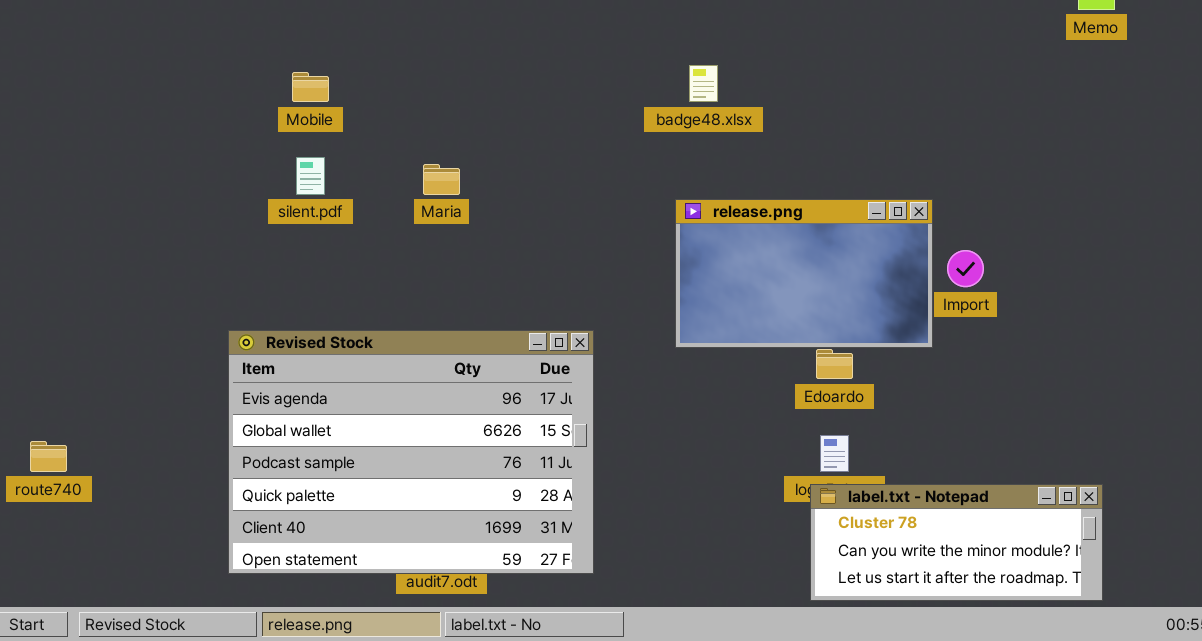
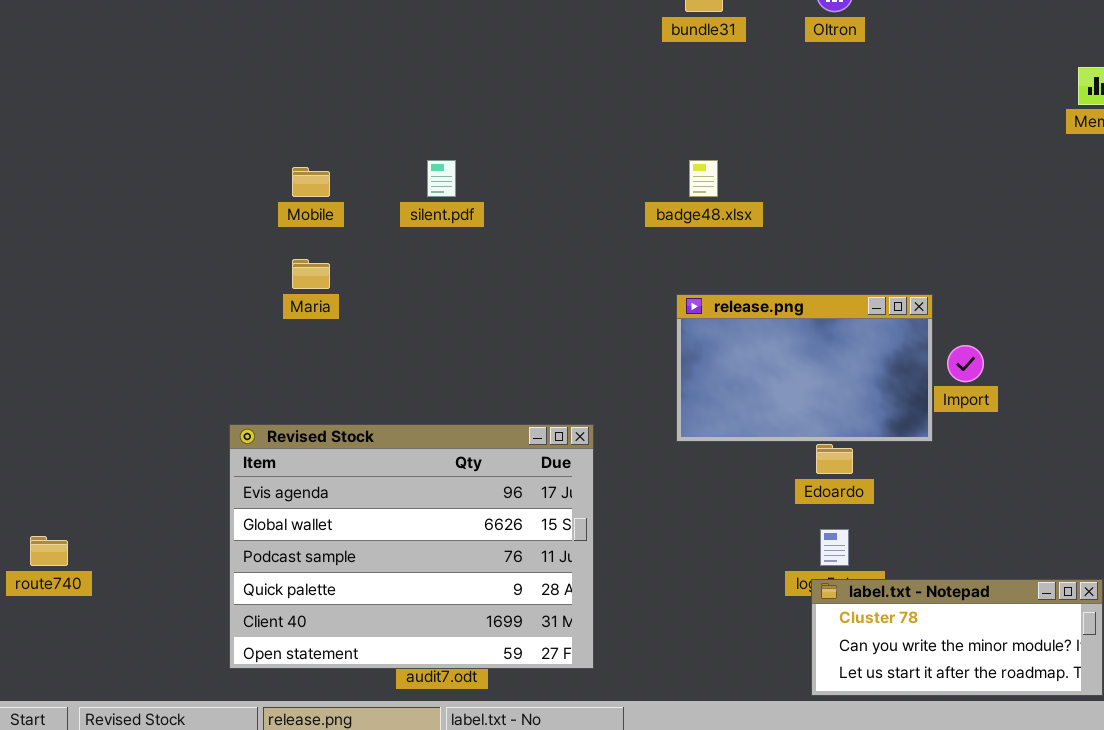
silent.pdf: [296,157,325,195] -> [427,160,456,197], moved
Maria: [423,164,460,195] -> [292,259,330,289], moved

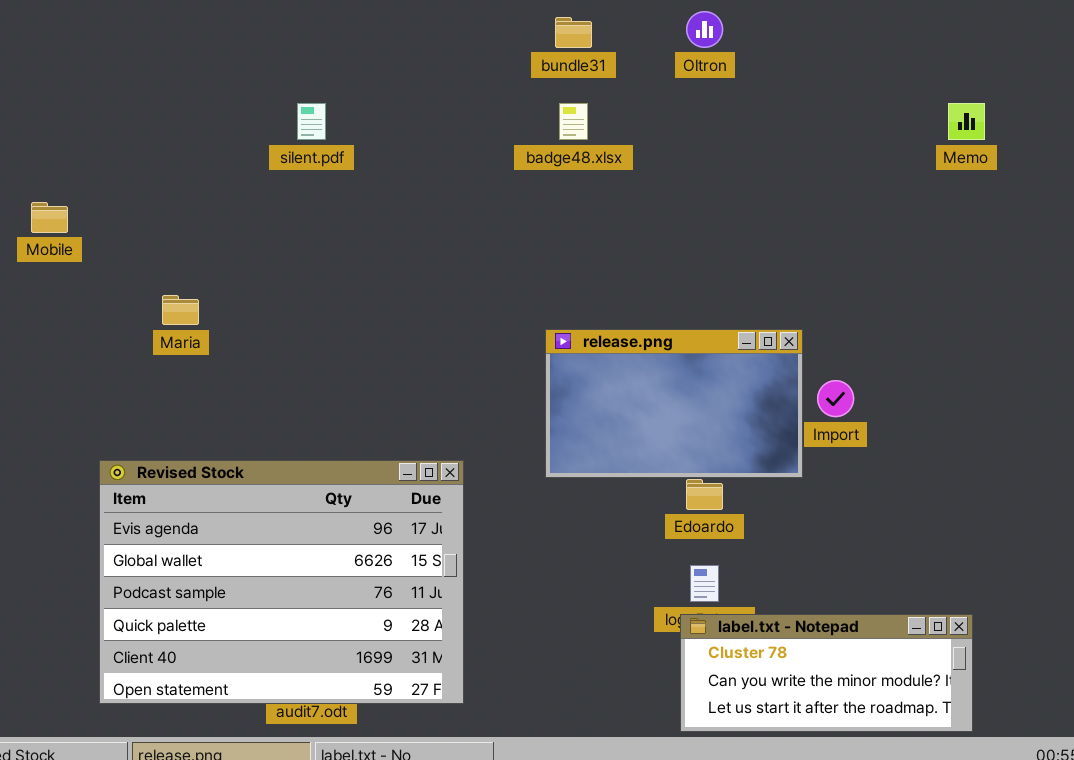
silent.pdf: [427,160,456,197] -> [297,103,326,140], moved
badge48.xlsx: [689,160,718,197] -> [559,103,588,140], moved
Mobile: [292,167,330,197] -> [31,202,68,233], moved

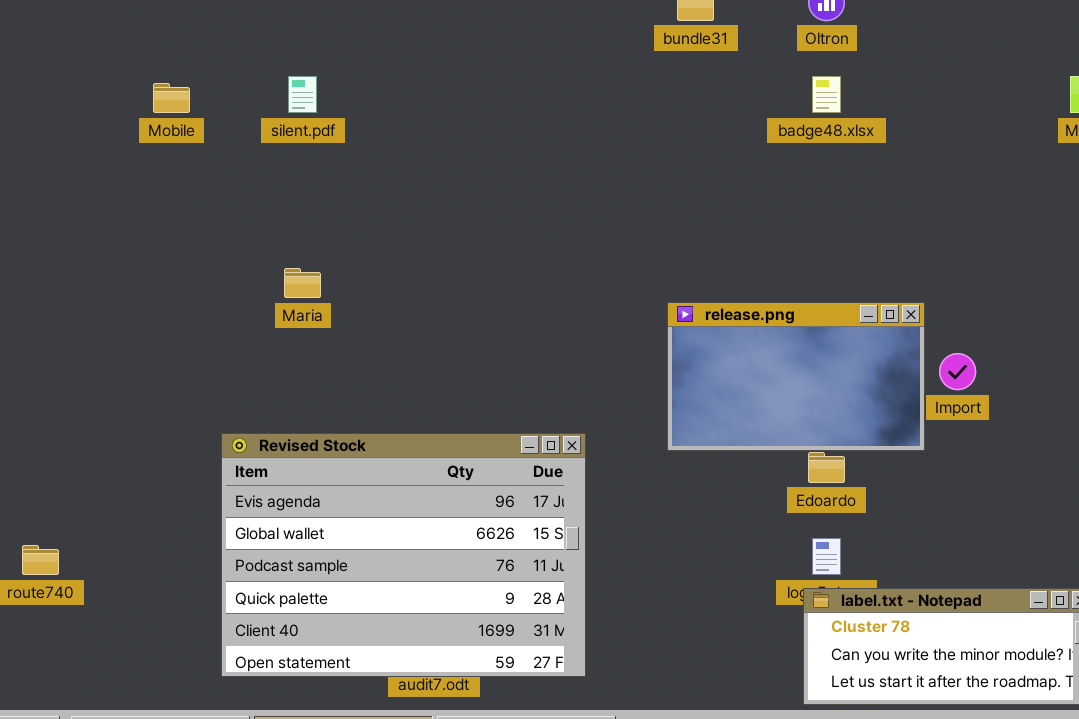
silent.pdf: [297,103,326,140] -> [288,76,317,113], moved
badge48.xlsx: [559,103,588,140] -> [812,76,841,113], moved
Mobile: [31,202,68,233] -> [153,83,190,113], moved

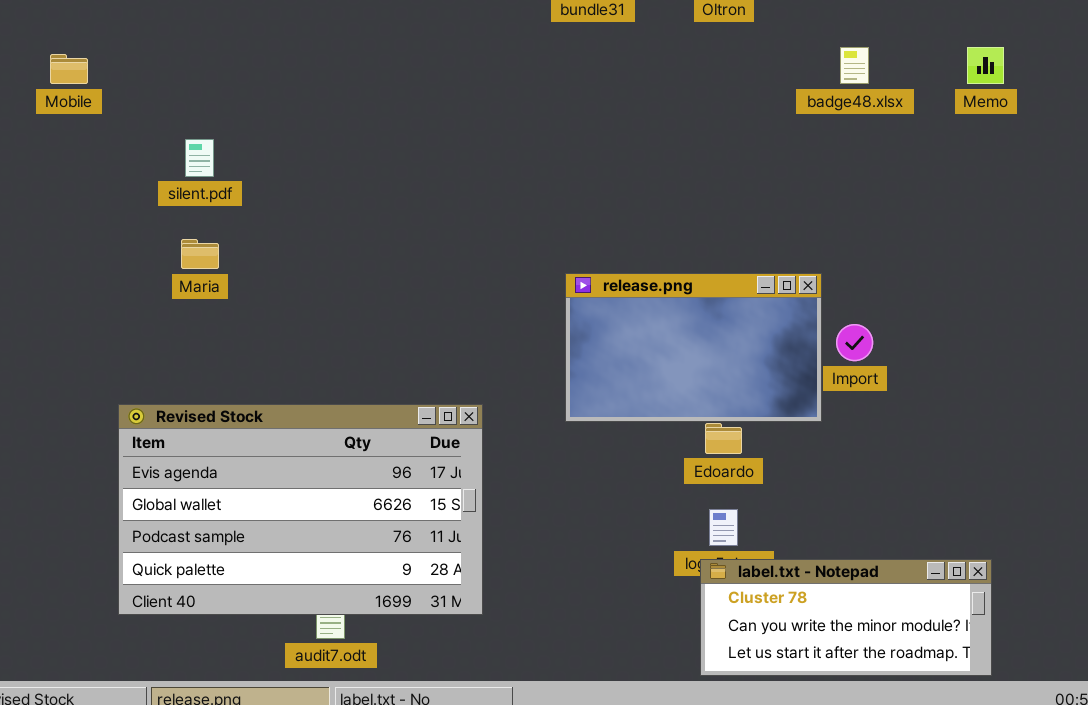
silent.pdf: [288,76,317,113] -> [185,139,214,177], moved
badge48.xlsx: [812,76,841,113] -> [840,47,869,84], moved
Revised Stock: [221,433,586,677] -> [118,404,483,615], resized

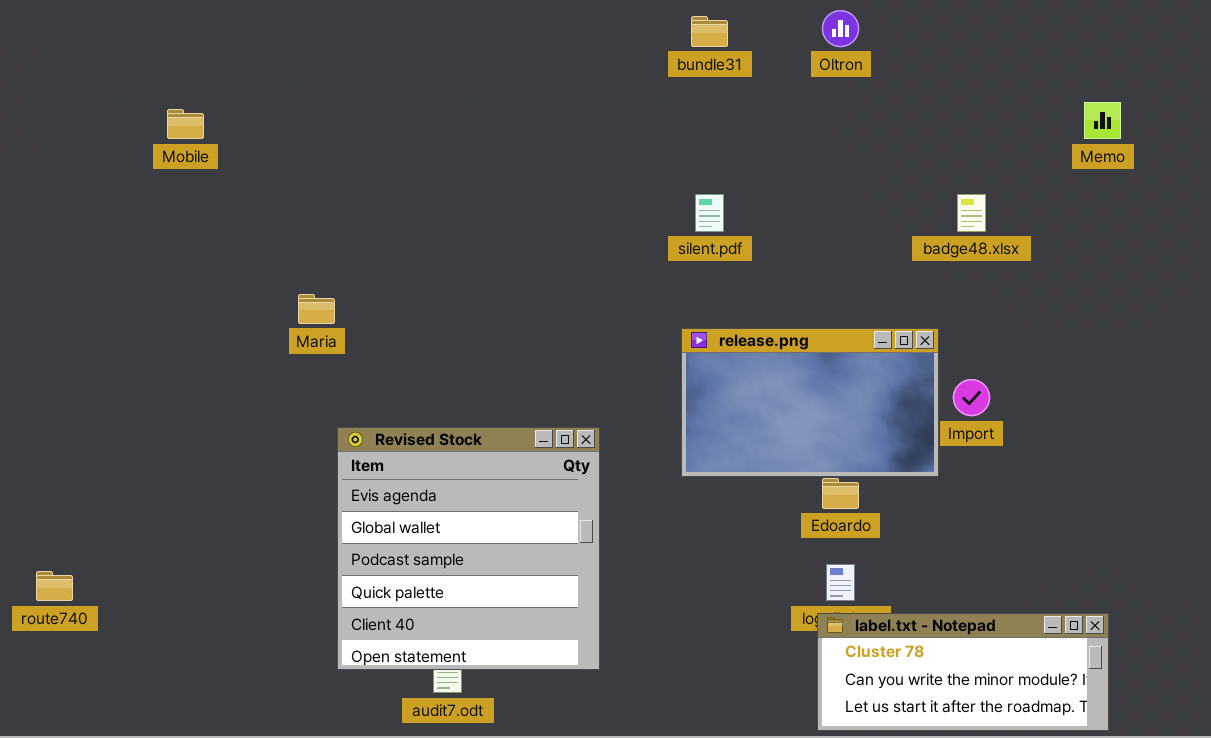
badge48.xlsx: [840,47,869,84] -> [957,194,986,232], moved
silent.pdf: [185,139,214,177] -> [695,194,724,232], moved
Revised Stock: [118,404,483,615] -> [337,427,600,670], resized

